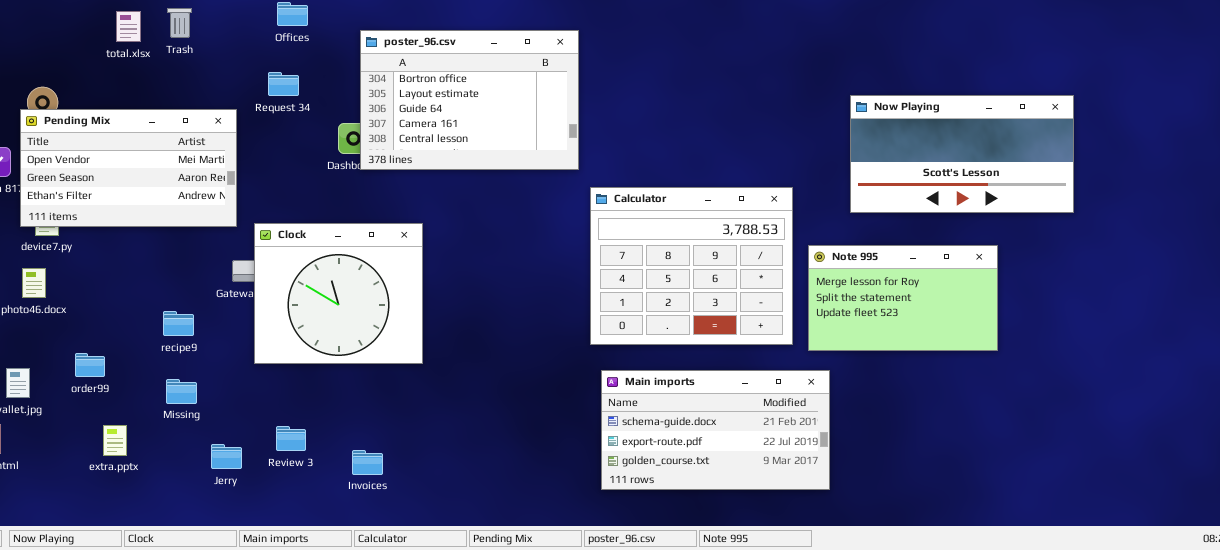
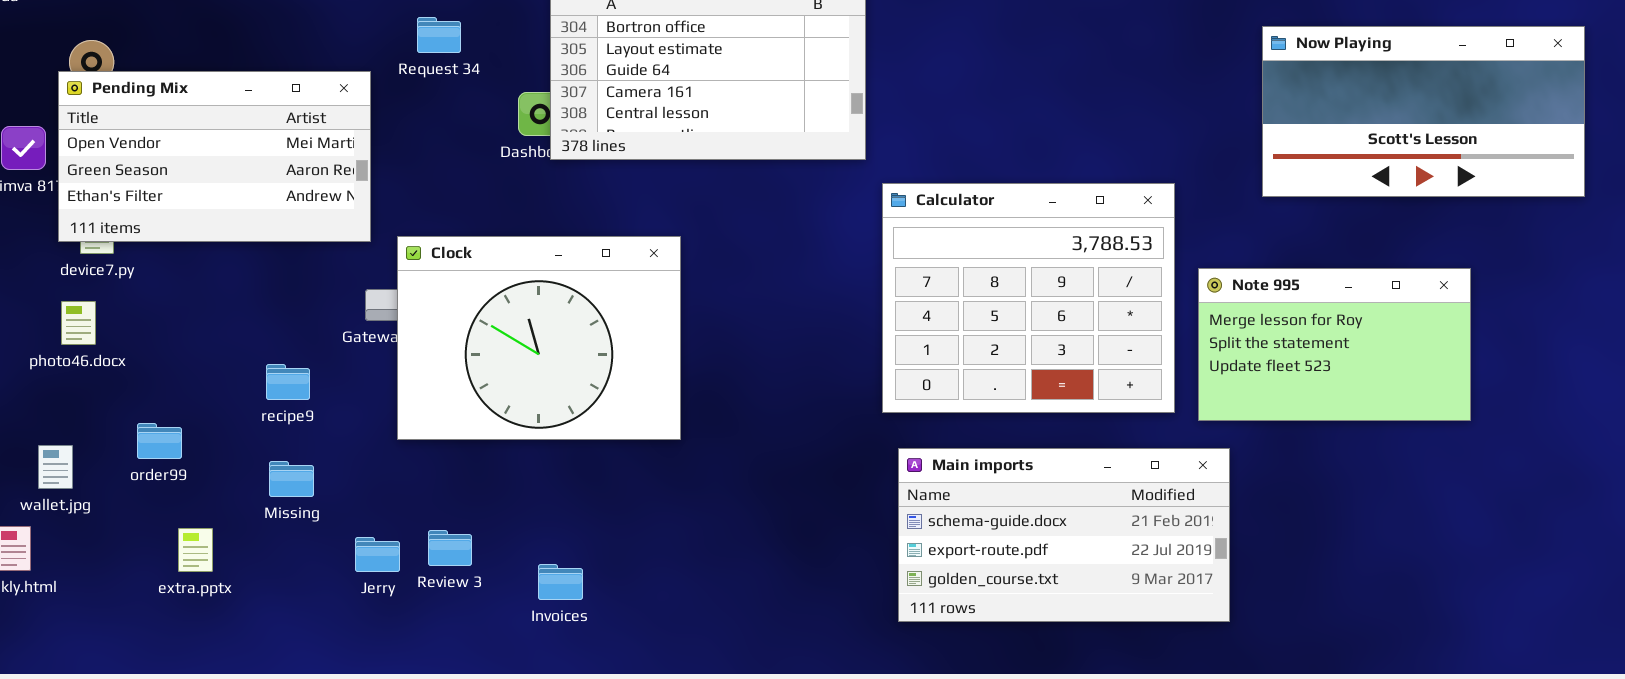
Now Playing: [850,95,1074,213] -> [1262,26,1585,197], moved
Clock: [254,223,423,364] -> [397,236,681,440], resized
Jerry: [211,444,242,469] -> [355,537,400,572], moved

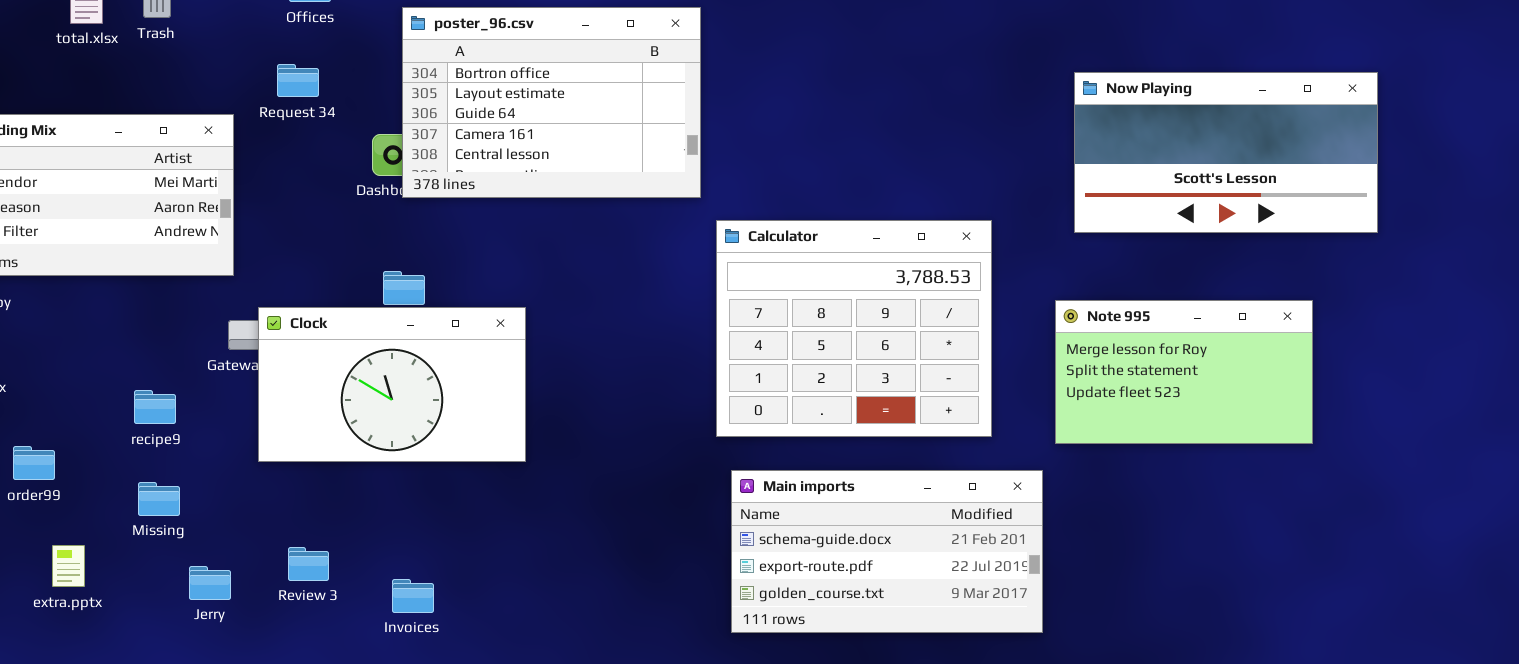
Clock: [397,236,681,440] -> [258,307,526,462], resized
Note 995: [1198,268,1471,421] -> [1055,300,1313,444], moved
Jerry: [355,537,400,572] -> [189,566,231,600], moved

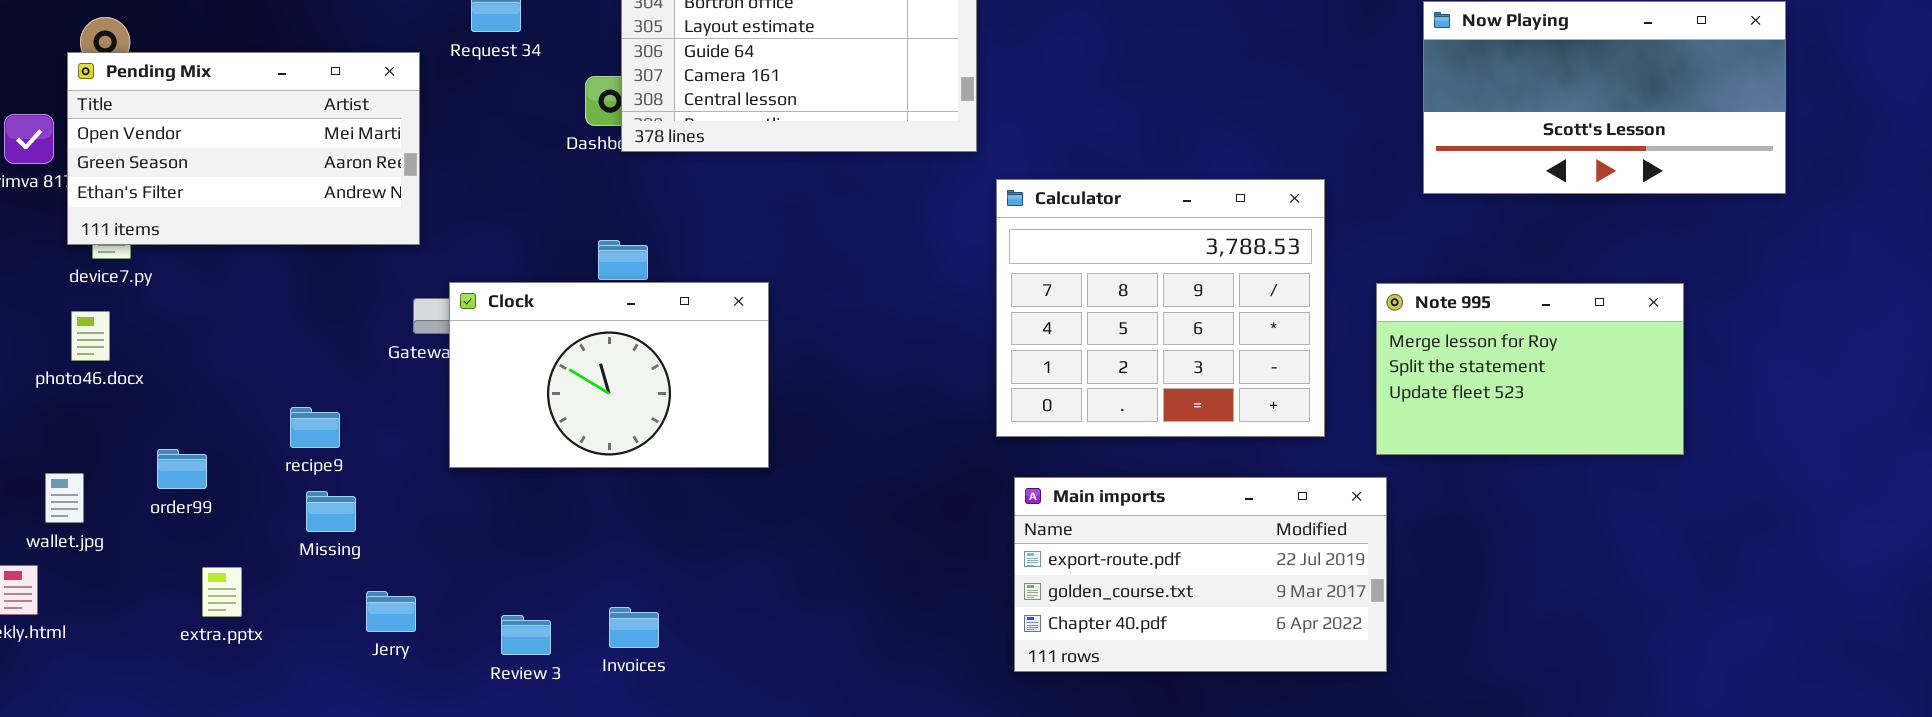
Note 995: [1055,300,1313,444] -> [1376,283,1684,455], moved
recipe9: [134,390,176,424] -> [290,407,340,448], moved
Main imports: [731,470,1043,633] -> [1014,477,1387,672], scrolled down 1 row
Review 3: [288,547,329,581] -> [501,615,551,655], moved

